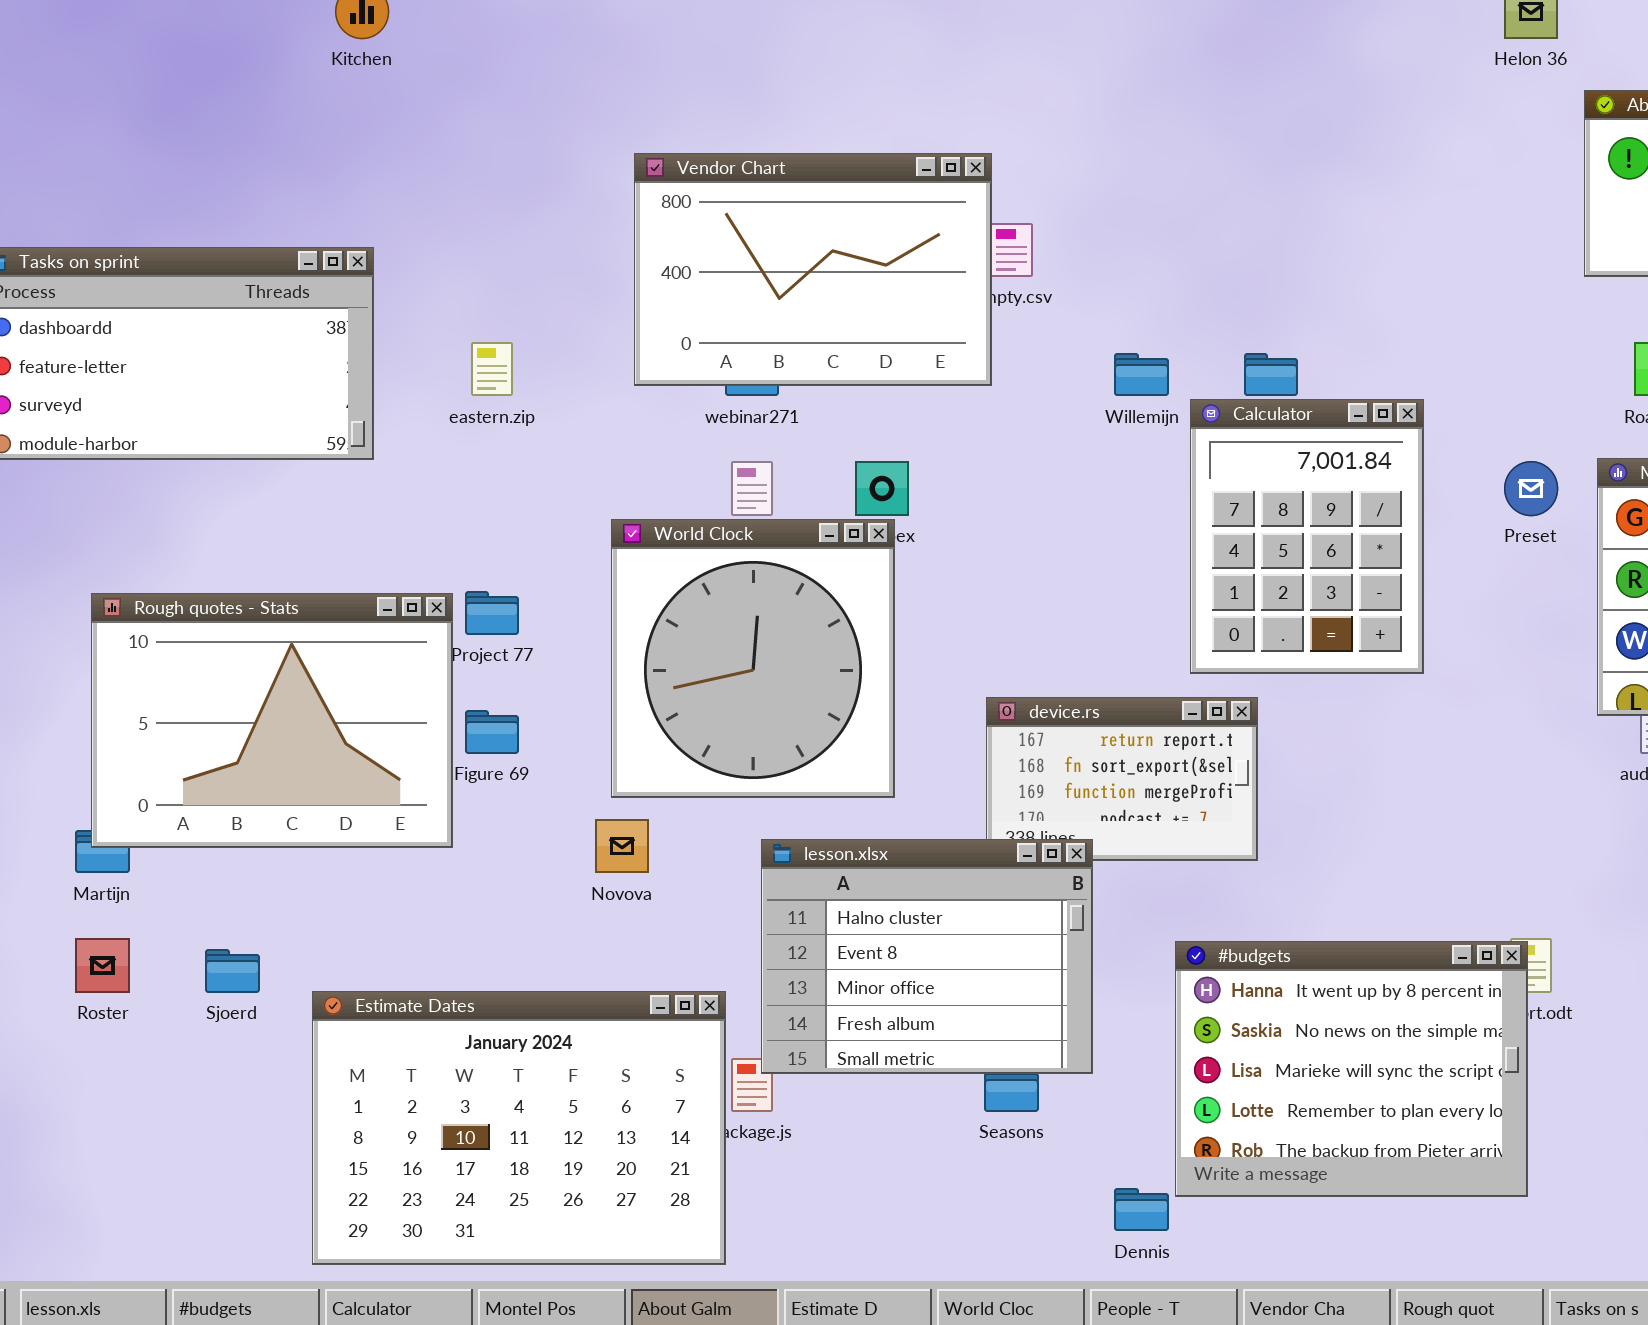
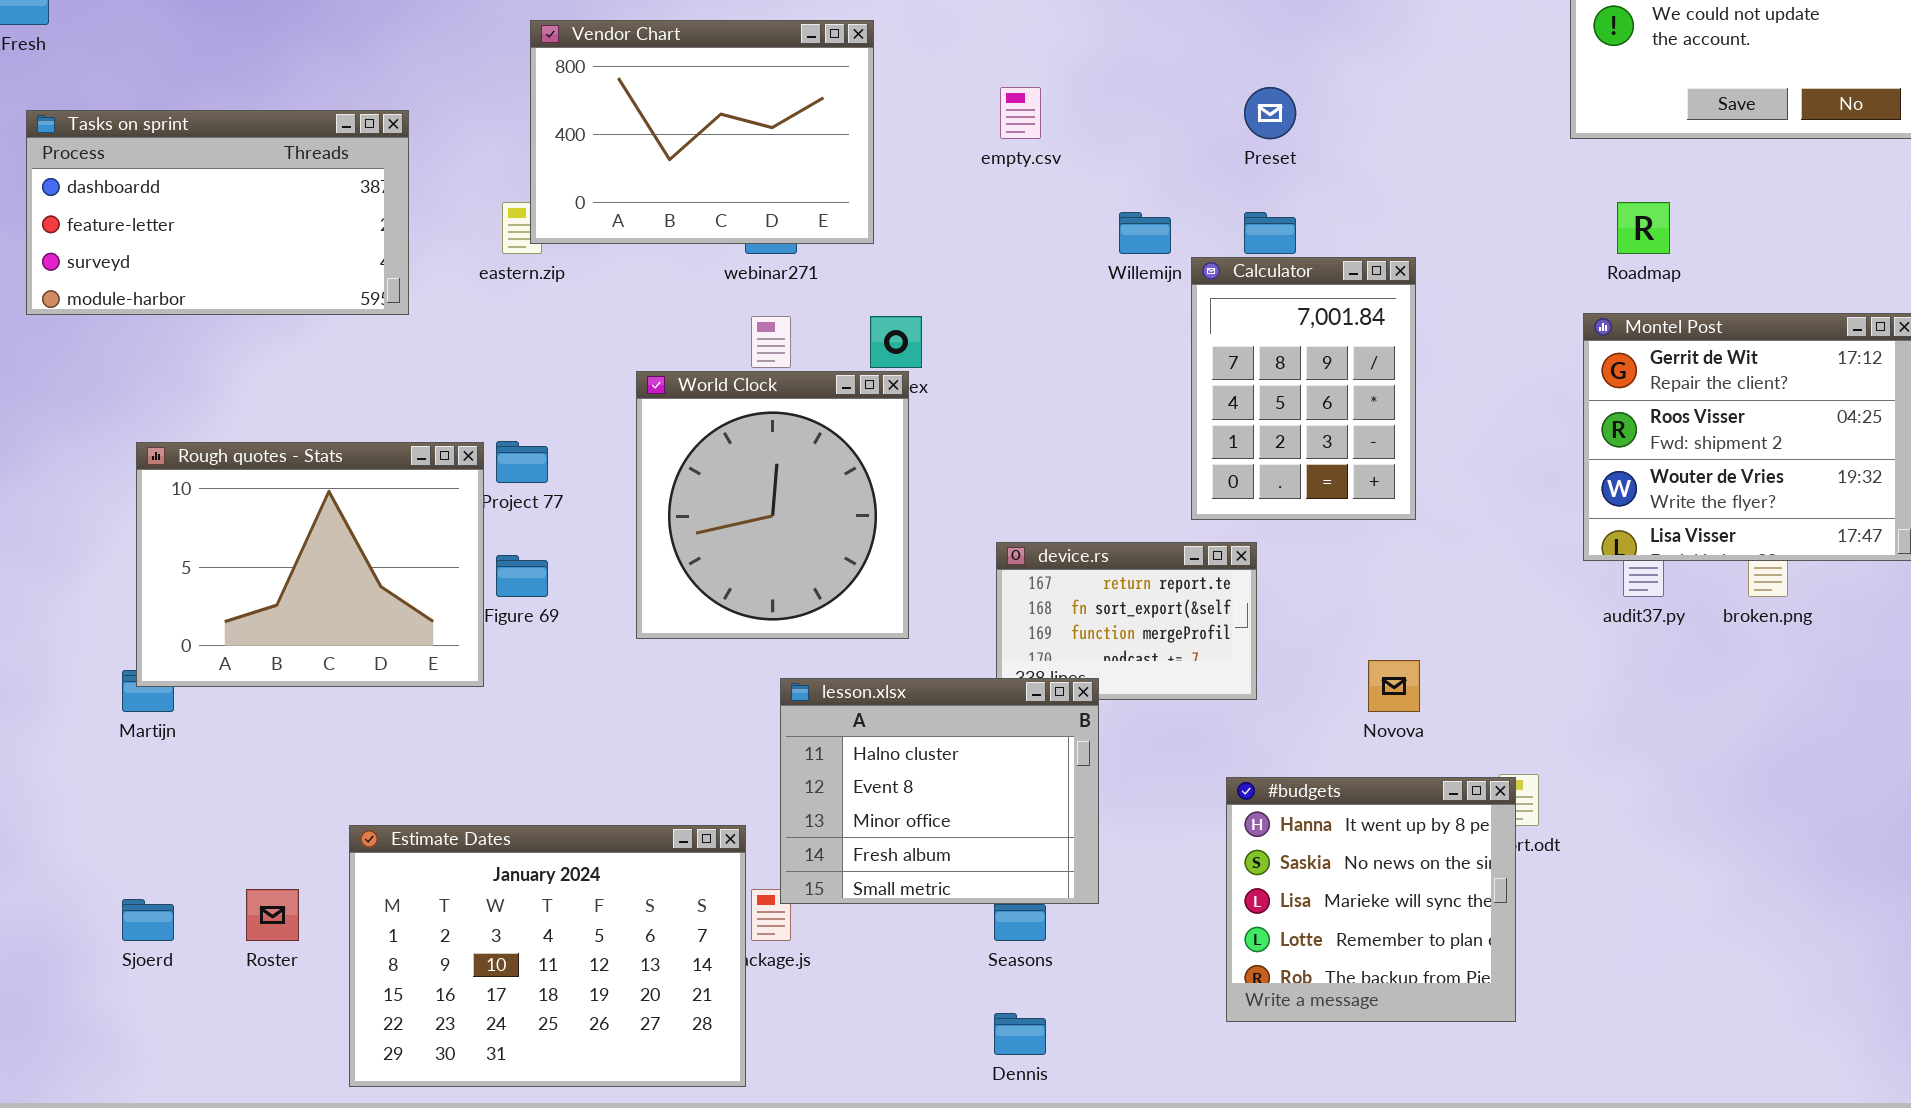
Vendor Chart: [634,153,992,386] -> [530,20,874,244], moved
Preset: [1504,461,1558,516] -> [1244,87,1296,139], moved
Novova: [595,819,649,873] -> [1368,660,1420,712], moved
Roster: [75,938,130,993] -> [246,889,299,941], moved
#budgets: [1175,941,1528,1197] -> [1226,777,1516,1022], resized
Sjoerd: [205,949,260,993] -> [122,899,174,941], moved
Dennis: [1114,1188,1169,1231] -> [994,1013,1046,1055], moved

